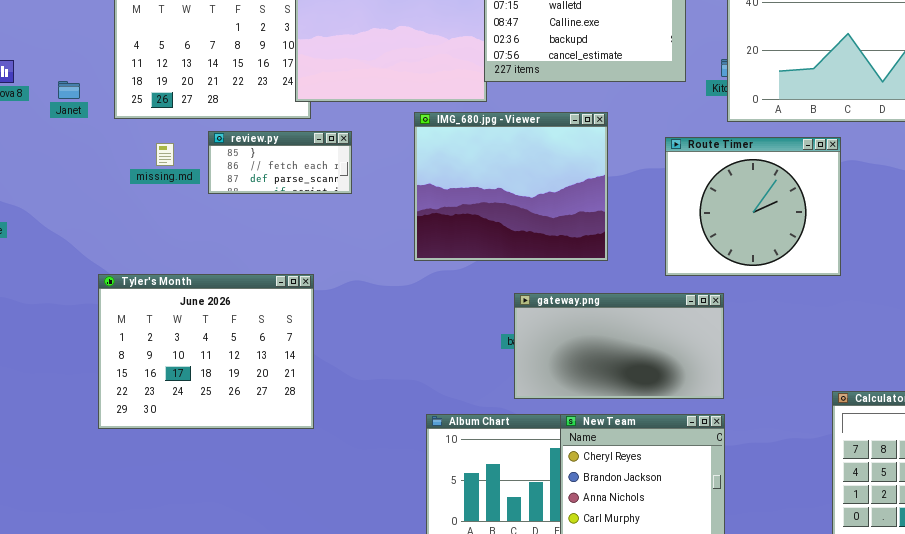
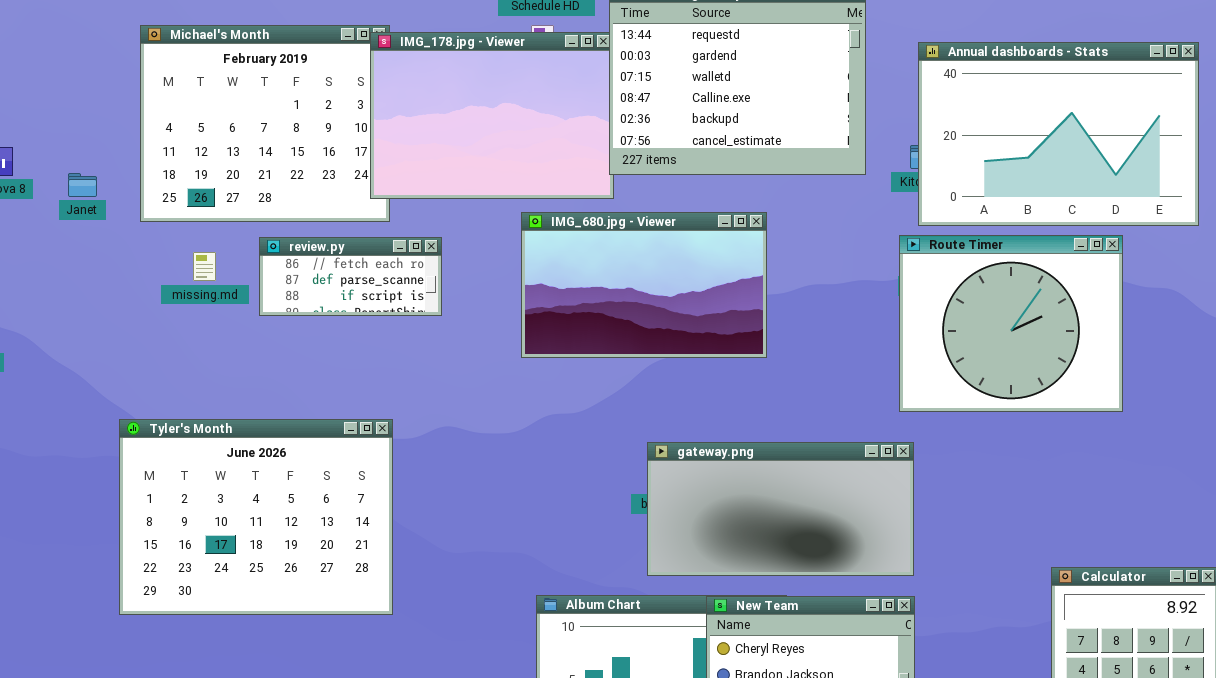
IMG_680.jpg - Viewer: [414,112,608,261] -> [521,212,767,358], resized
review.py: [208,131,352,194] -> [259,237,442,316], scrolled down 1 row
Route Timer: [665,137,841,276] -> [899,235,1123,412], moved

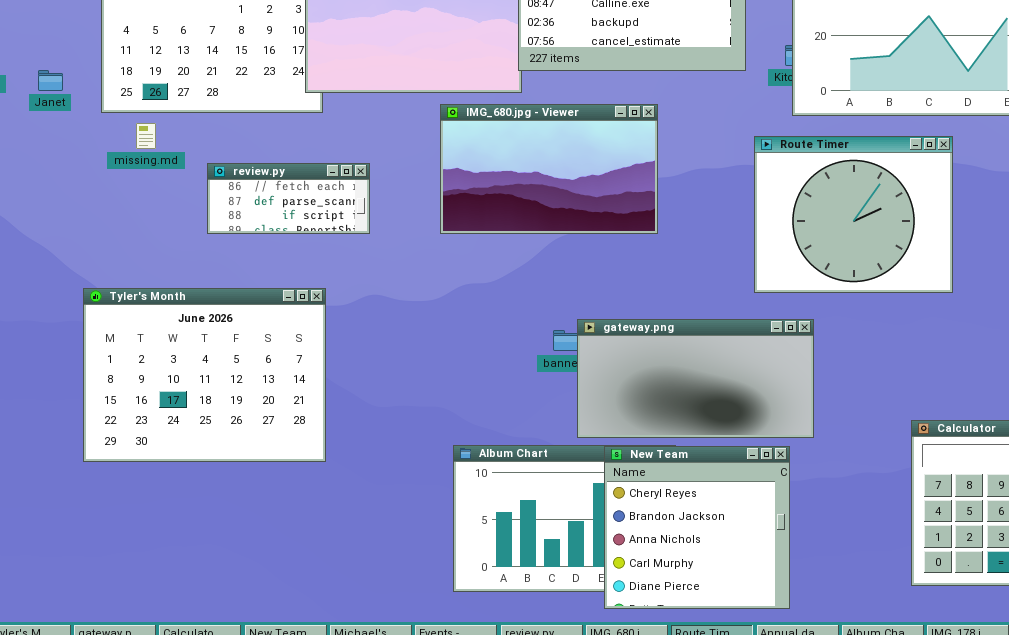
Route Timer: [899,235,1123,412] -> [754,136,953,293], moved
review.py: [259,237,442,316] -> [207,163,370,234], moved
missing.md: [193,252,216,281] -> [136,123,156,149], moved
gateway.png: [647,442,914,576] -> [577,319,814,438], moved

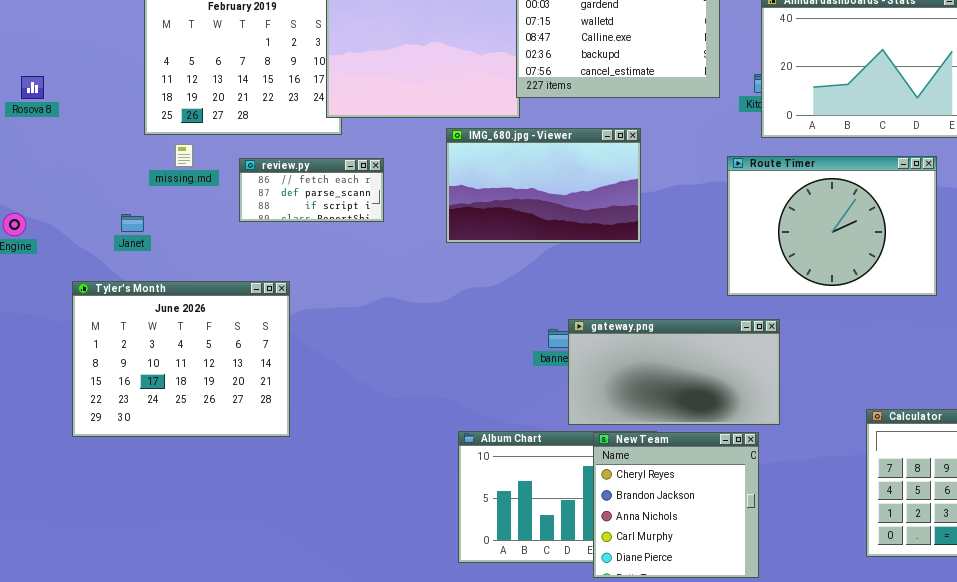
Janet: [38,70,63,91] -> [121,214,144,232], moved
Route Timer: [754,136,953,293] -> [727,156,937,296], resized
review.py: [207,163,370,234] -> [239,158,384,222], moved
Tyler's Month: [83,288,326,462] -> [72,281,290,437], moved

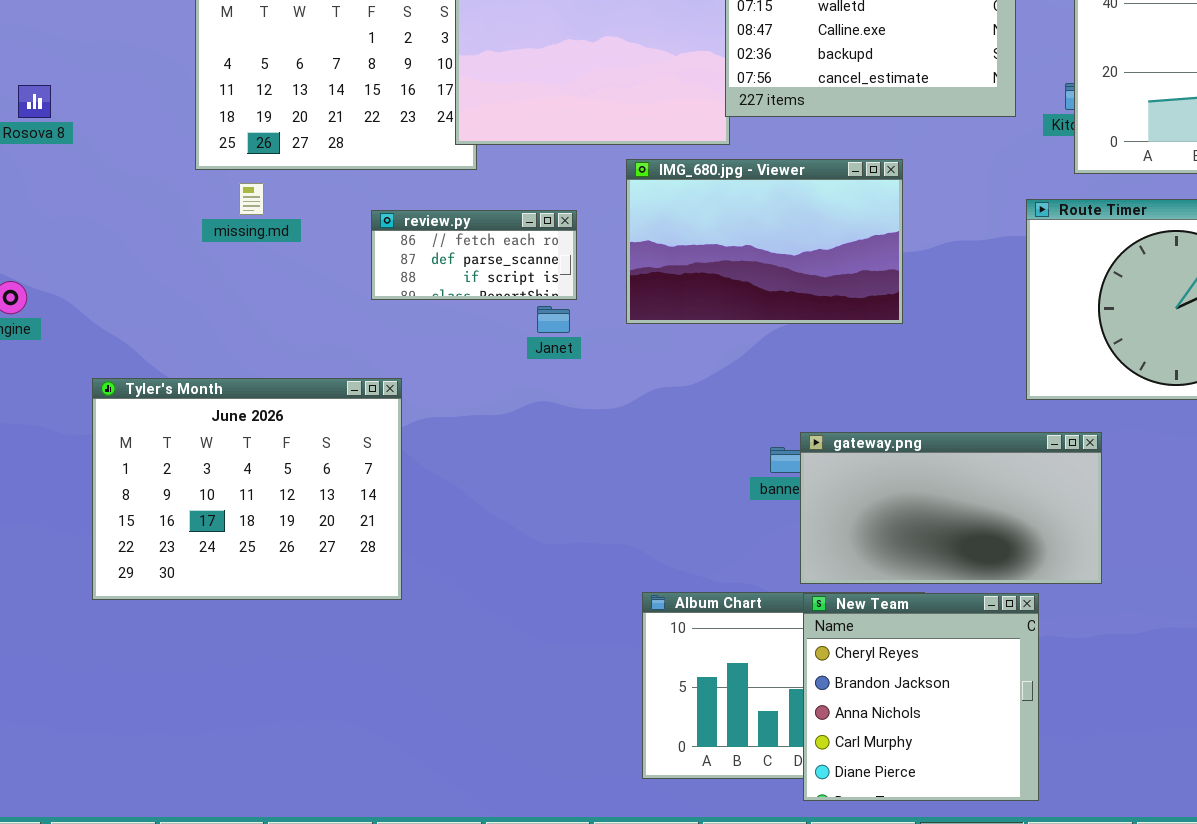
review.py: [239,158,384,222] -> [371,210,577,300], moved
Janet: [121,214,144,232] -> [537,306,570,333], moved
New Team: [593,432,759,578] -> [803,593,1039,801], moved

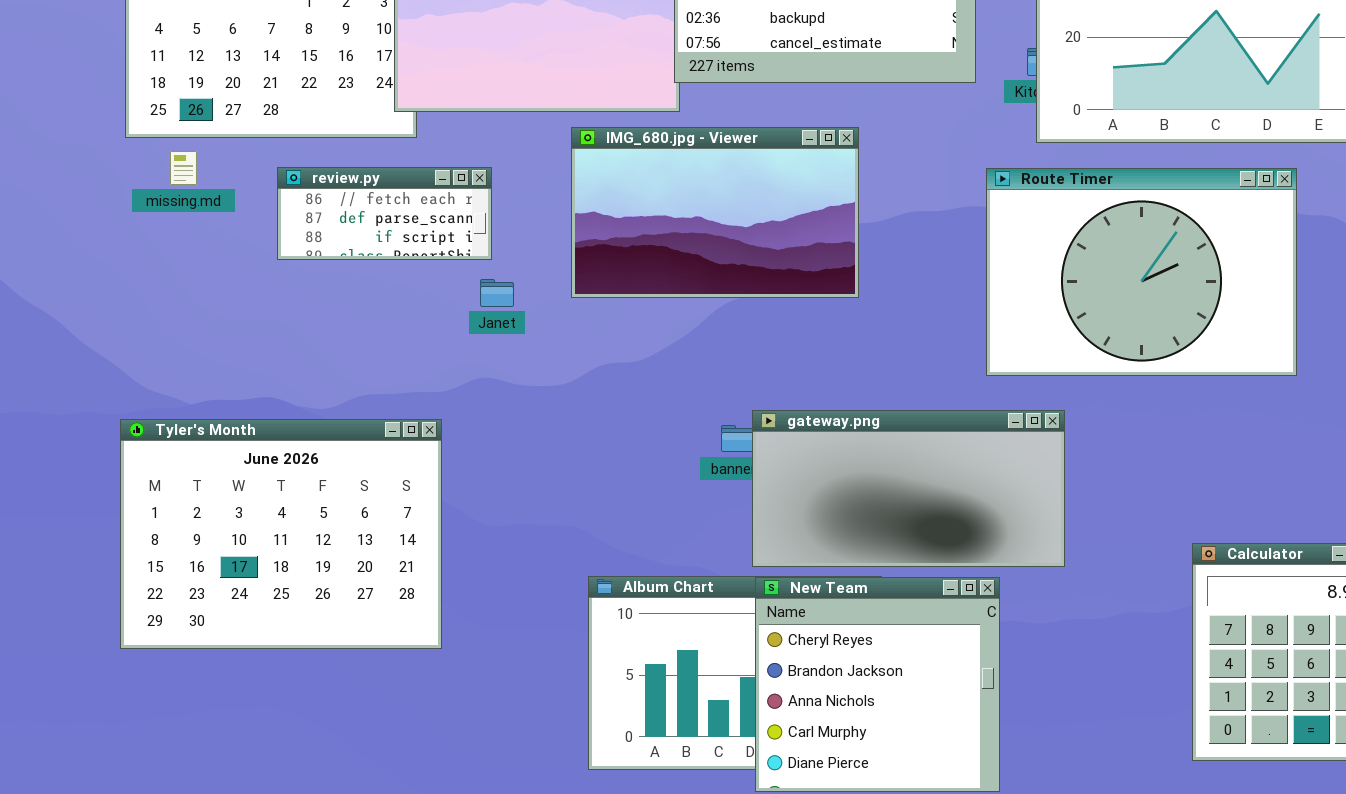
review.py: [371,210,577,300] -> [277,167,492,260], moved
Tyler's Month: [92,378,402,600] -> [120,419,442,649], moved

